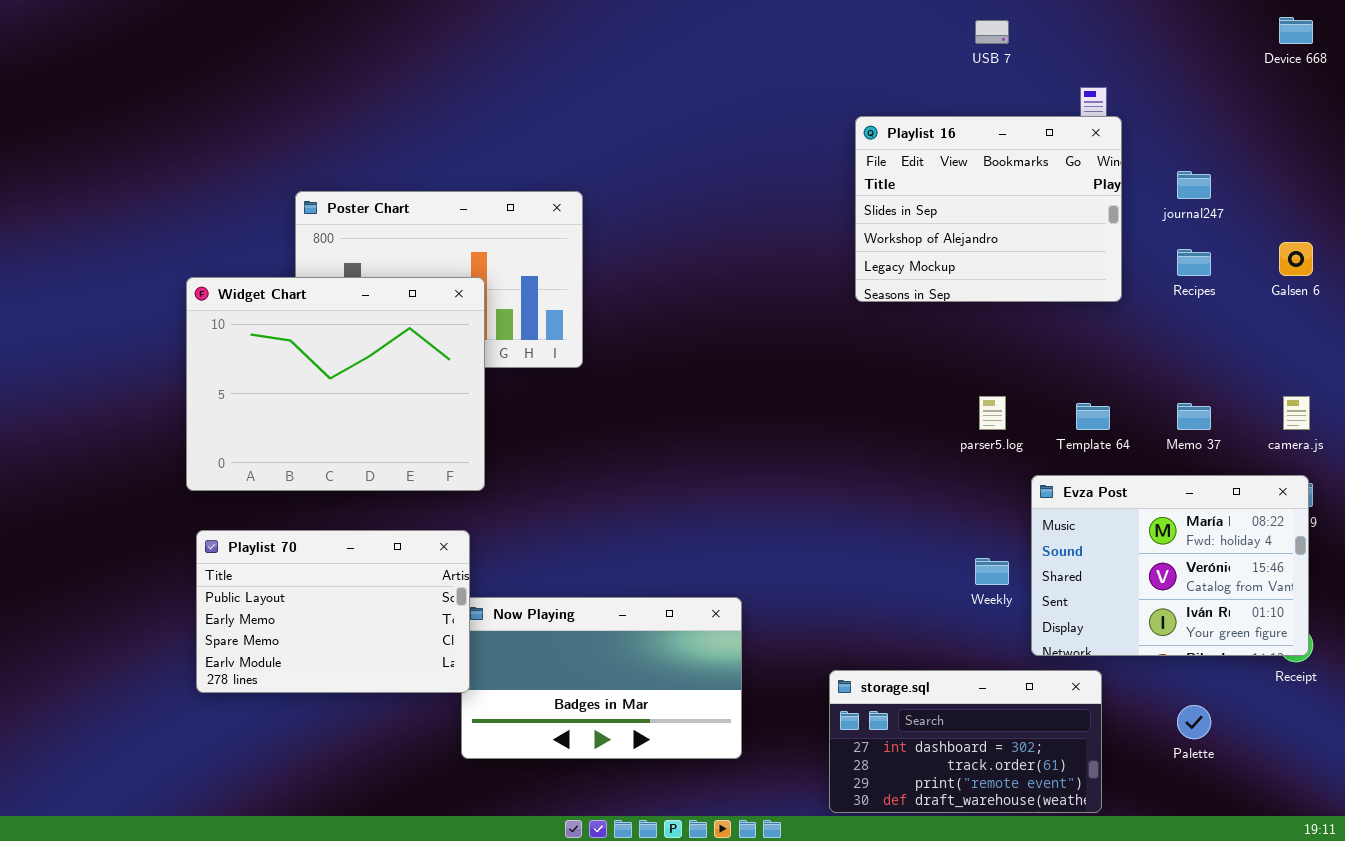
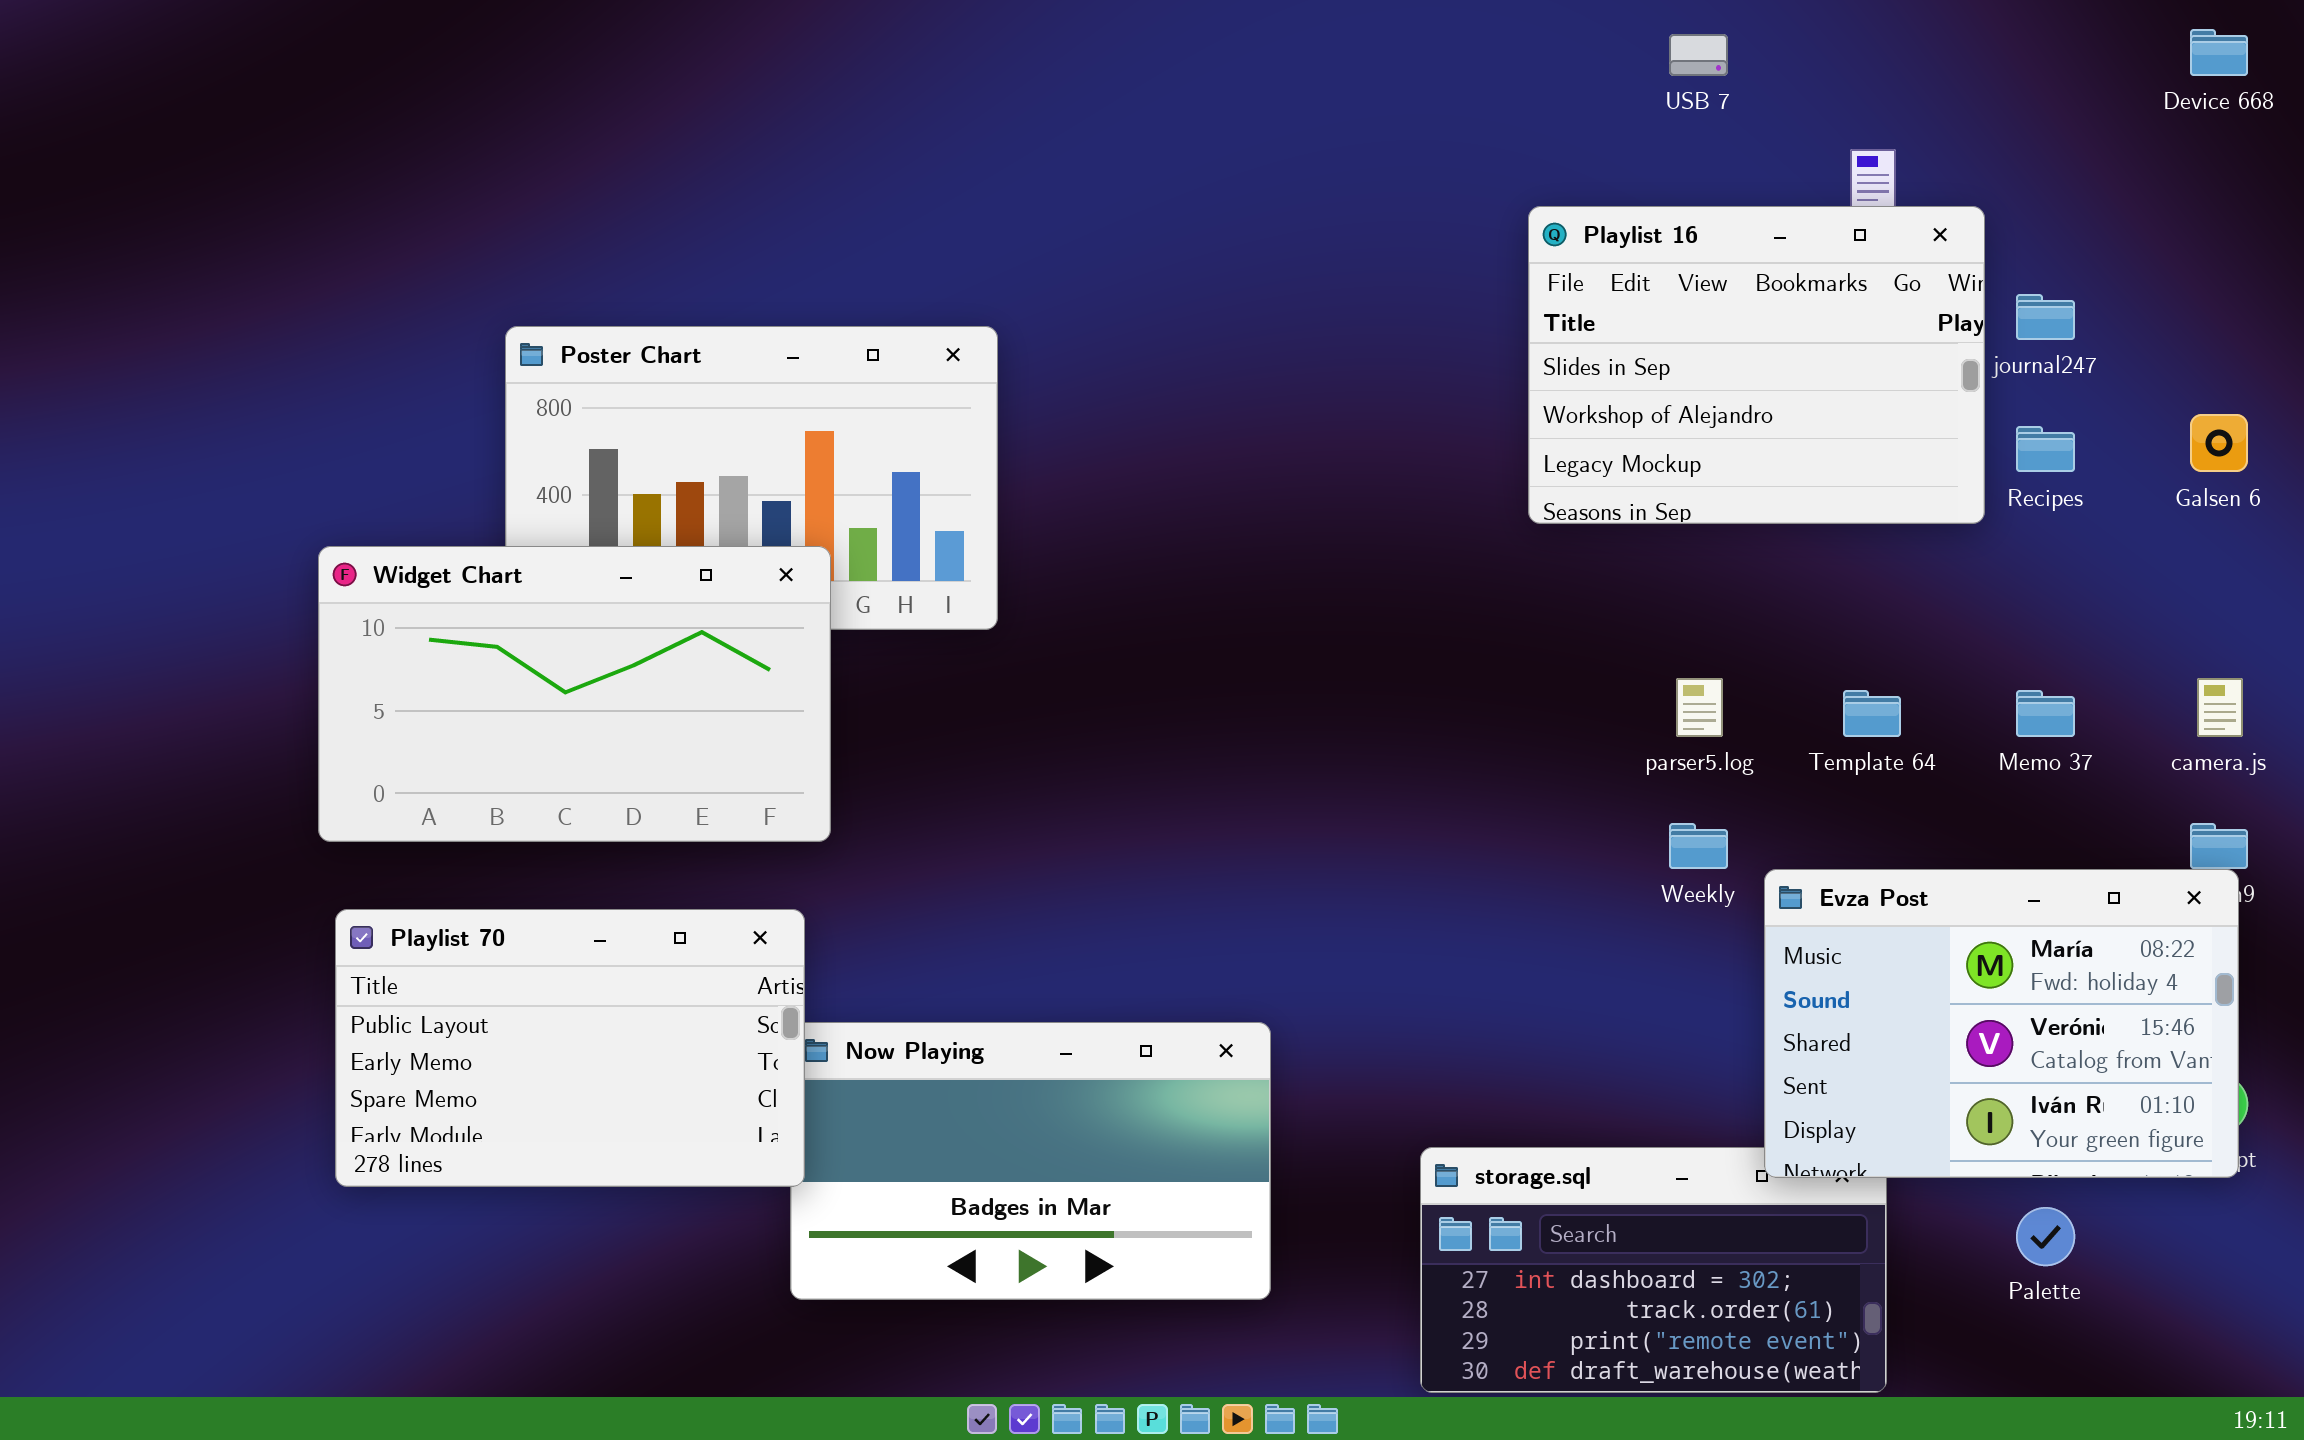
Playlist 16: [855,116,1122,302] -> [1528,206,1985,524], moved
Widget Chart: [186,277,485,491] -> [318,546,831,842], resized
Evza Post: [1031,475,1309,656] -> [1764,869,2239,1178], moved
Weekly: [975,558,1009,585] -> [1669,823,1728,869], moved

